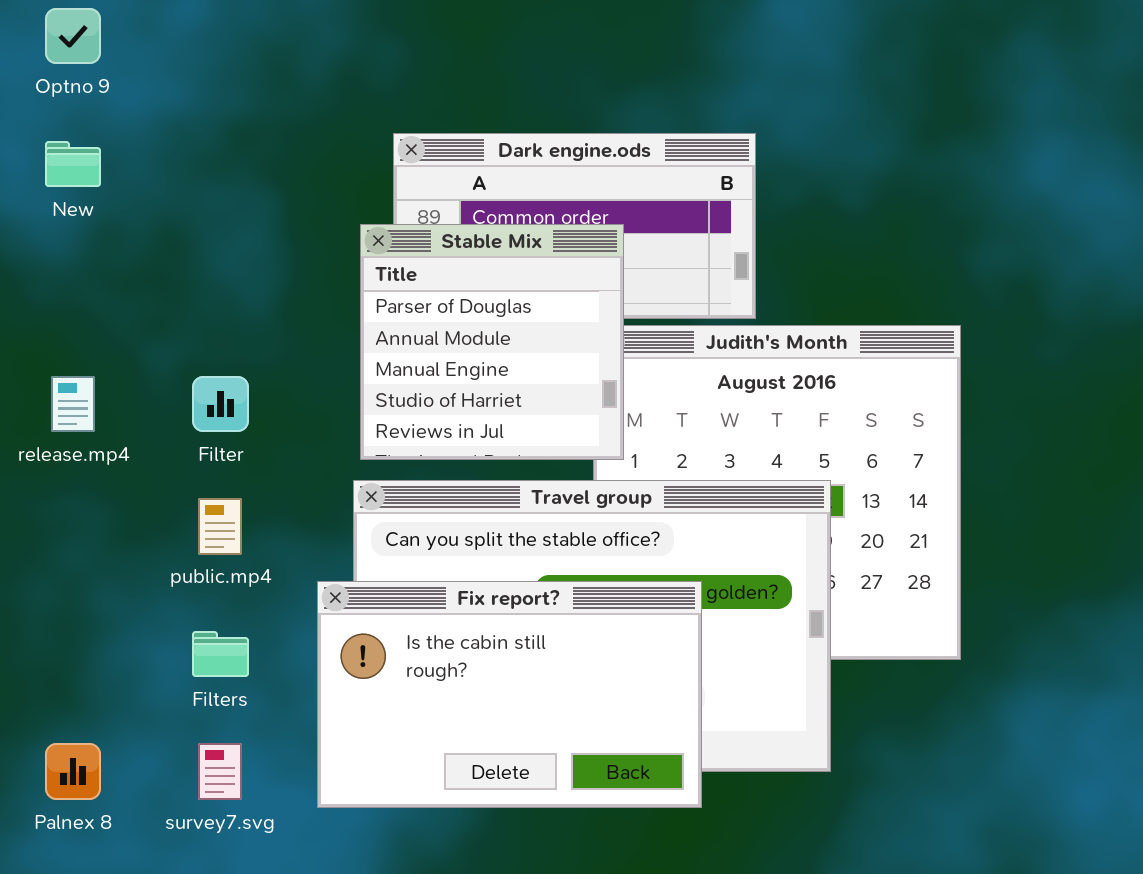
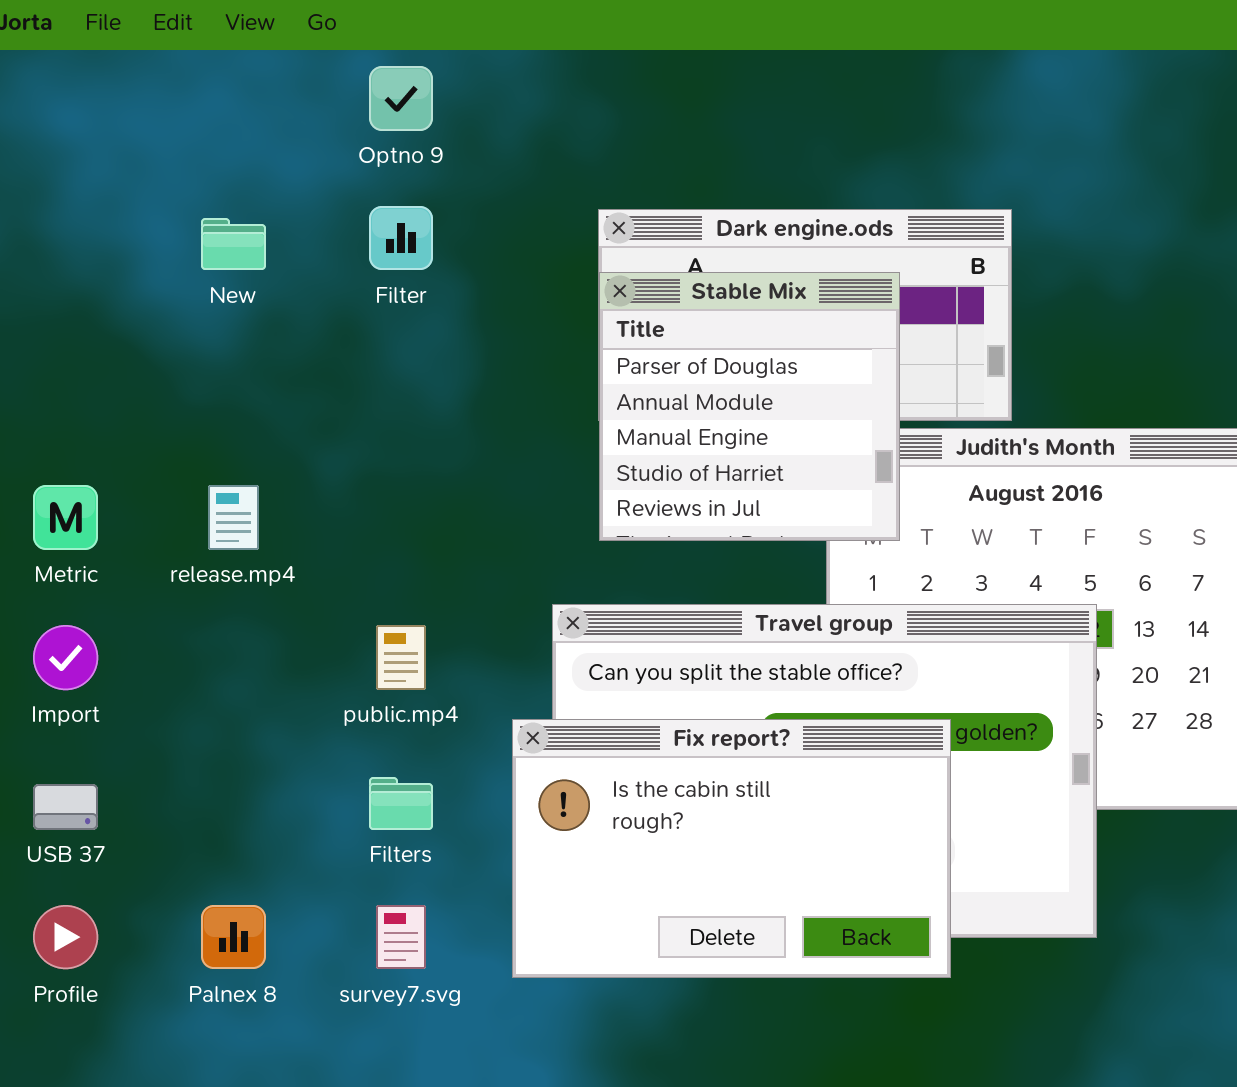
Optno 9: [45,8,101,64] -> [369,66,433,131], moved
Stable Mix: [360,224,624,460] -> [599,272,900,541], moved
Filter: [192,376,249,432] -> [369,206,433,270], moved

